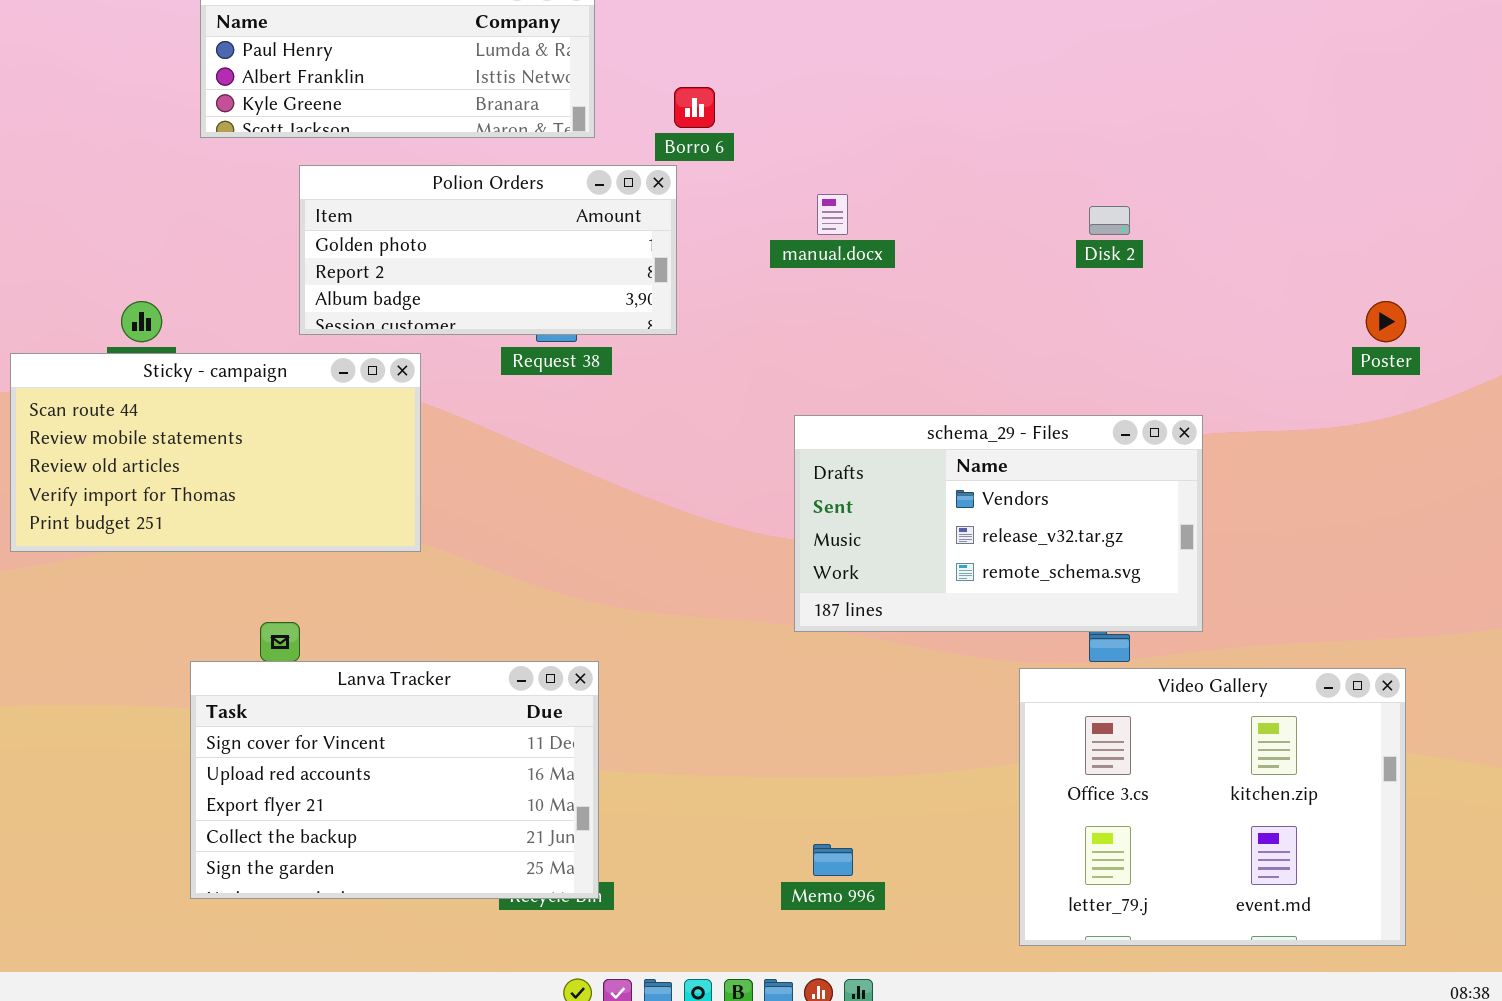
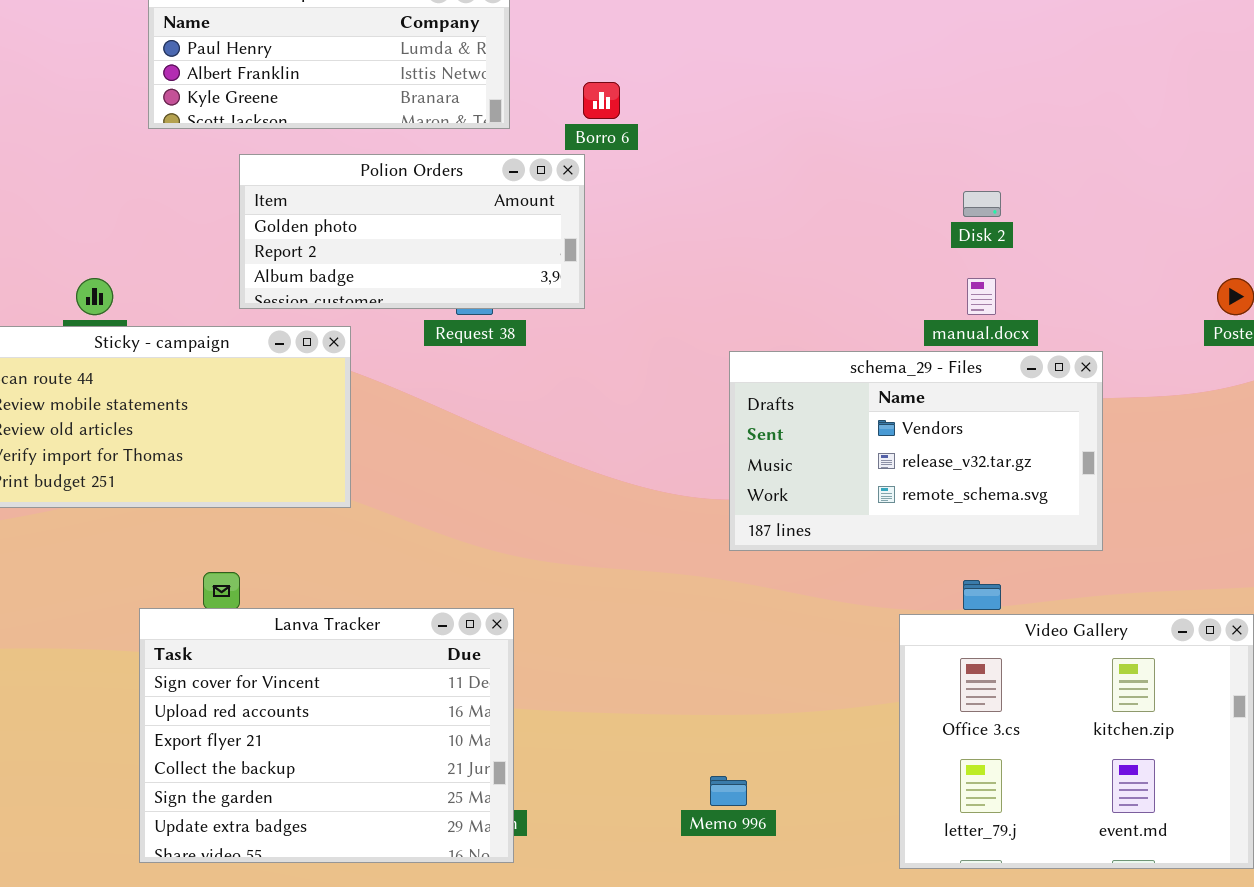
manual.docx: [817,194,848,235] -> [967,278,996,315], moved
schema_29 - Files: [794,415,1203,632] -> [729,351,1103,551], moved
Lanva Tracker: [190,661,599,899] -> [139,608,514,863], resized

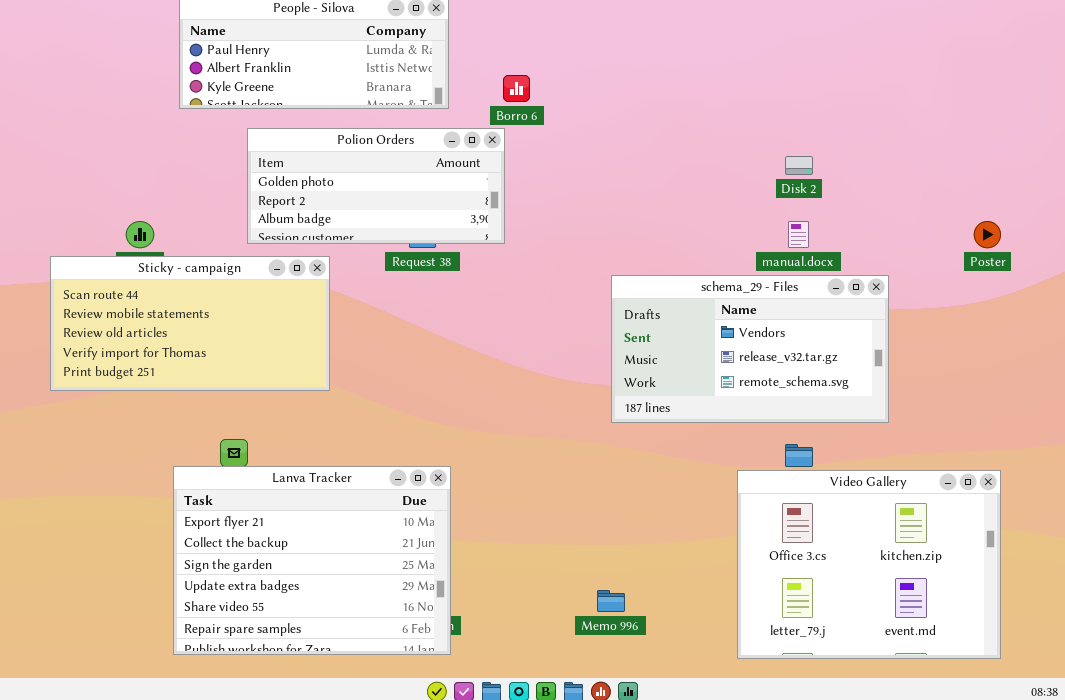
Lanva Tracker: [139,608,514,863] -> [173,466,451,655], scrolled down 2 rows

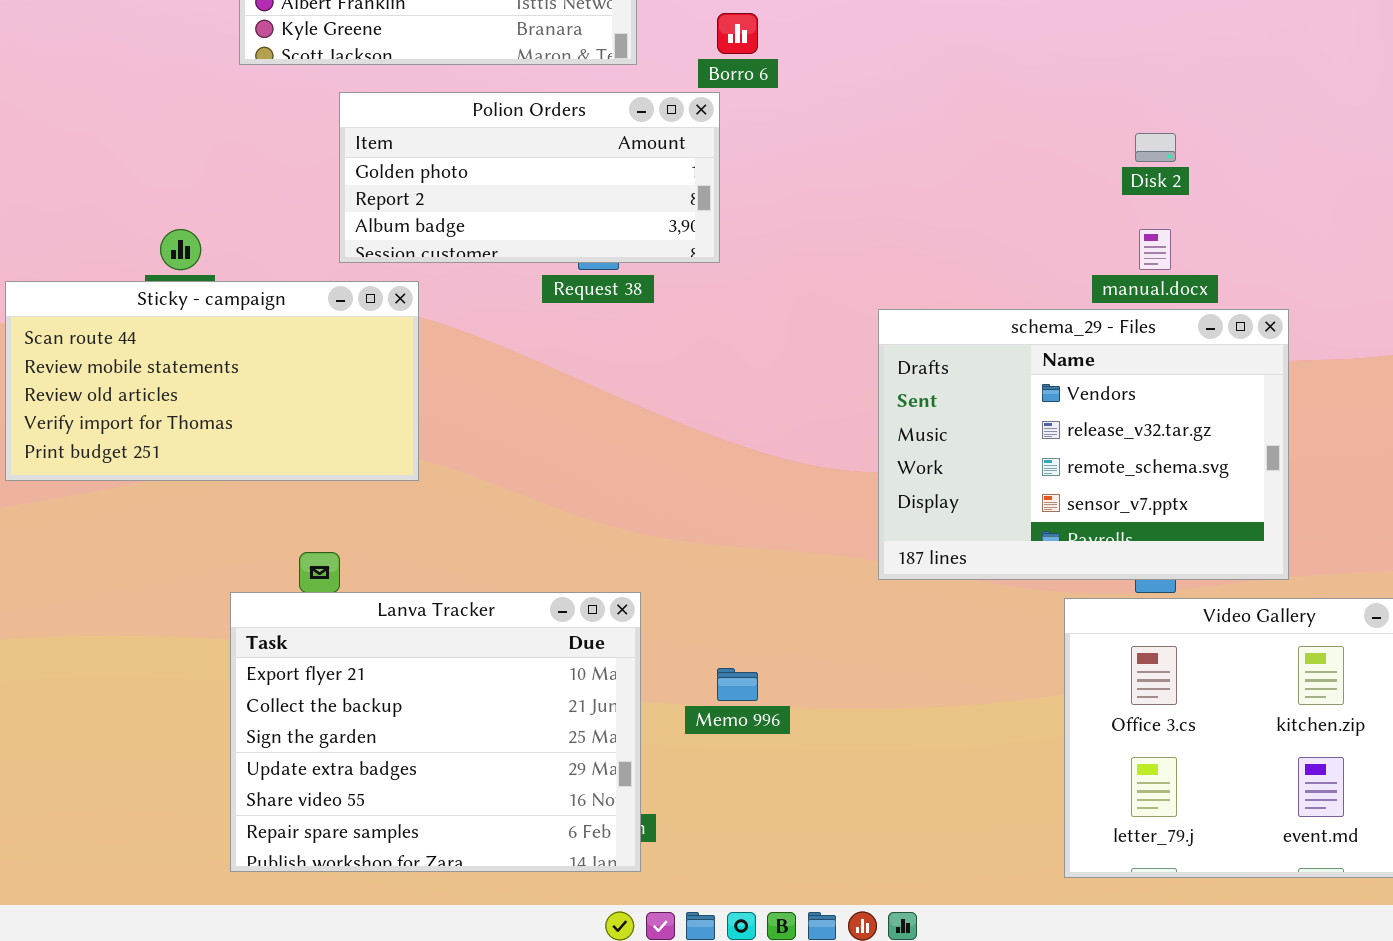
Sticky - campaign: [50,256,330,391] -> [5,281,419,481], moved
schema_29 - Files: [611,275,889,423] -> [878,309,1289,580], resized
Memo 996: [597,590,625,612] -> [717,668,758,701], moved

